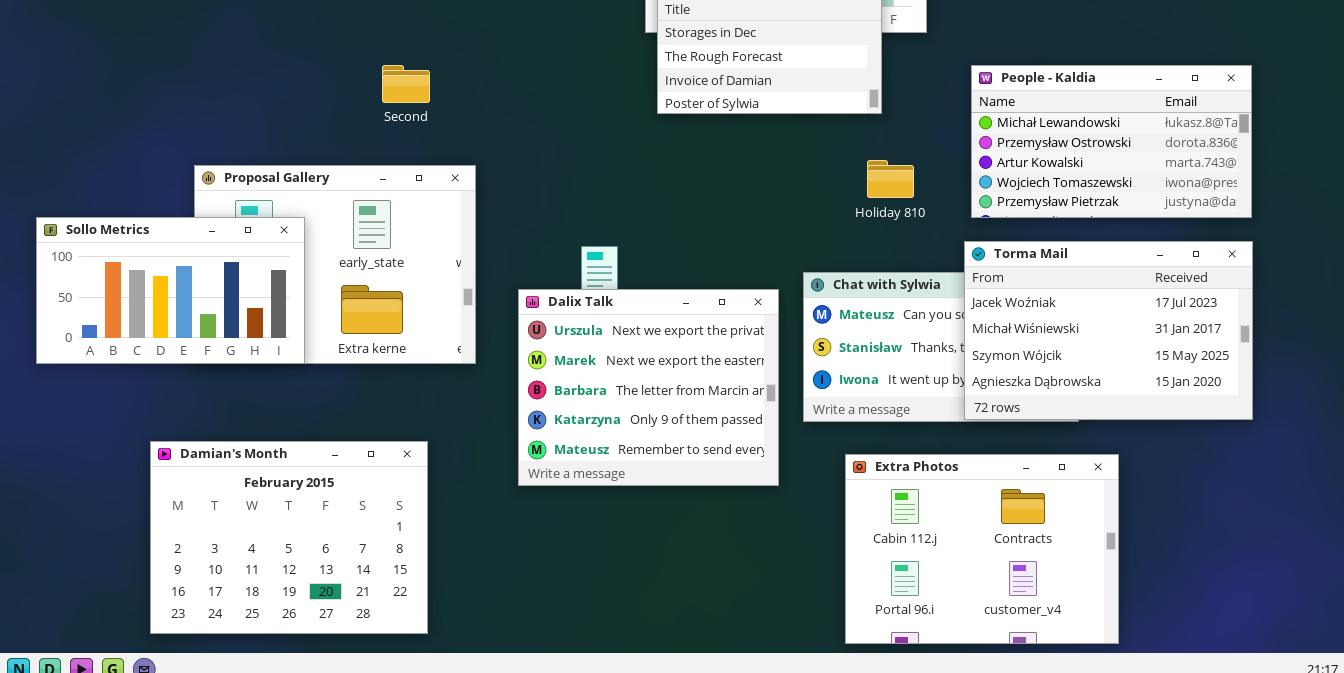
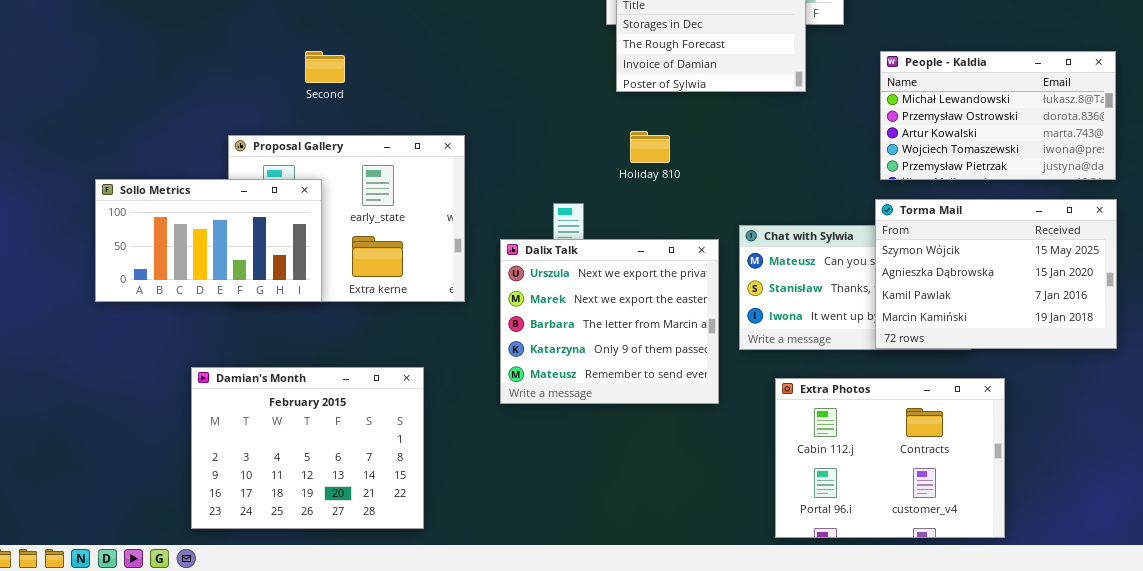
Second: [382,65,430,103] -> [305,51,345,83], moved
Holiday 810: [867,160,914,198] -> [630,131,670,163], moved
Torma Mail: [964,241,1253,420] -> [875,199,1117,349], scrolled down 2 rows

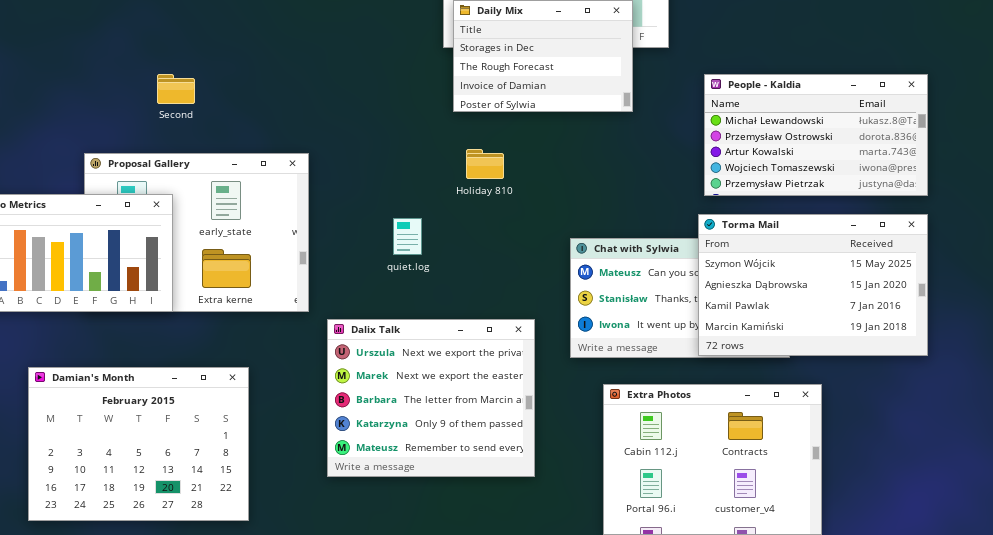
Dalix Talk: [500,239,719,404] -> [327,319,535,477], moved
Damian's Month: [191,367,424,529] -> [28,367,249,521], moved

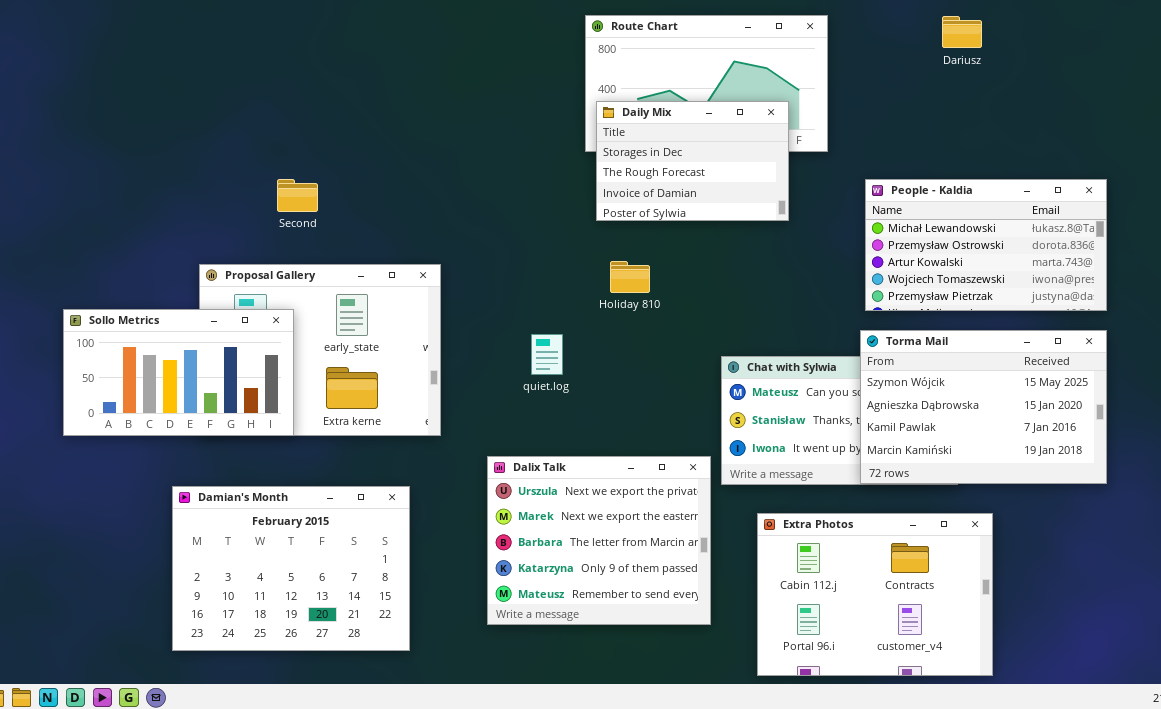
Dalix Talk: [327,319,535,477] -> [487,456,711,625], moved
Damian's Month: [28,367,249,521] -> [172,486,410,651], moved

